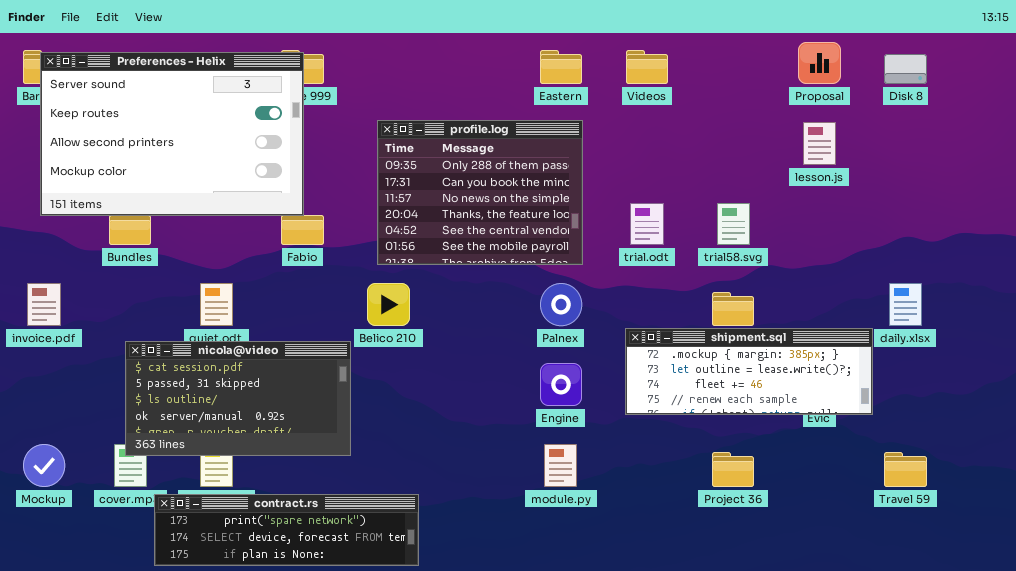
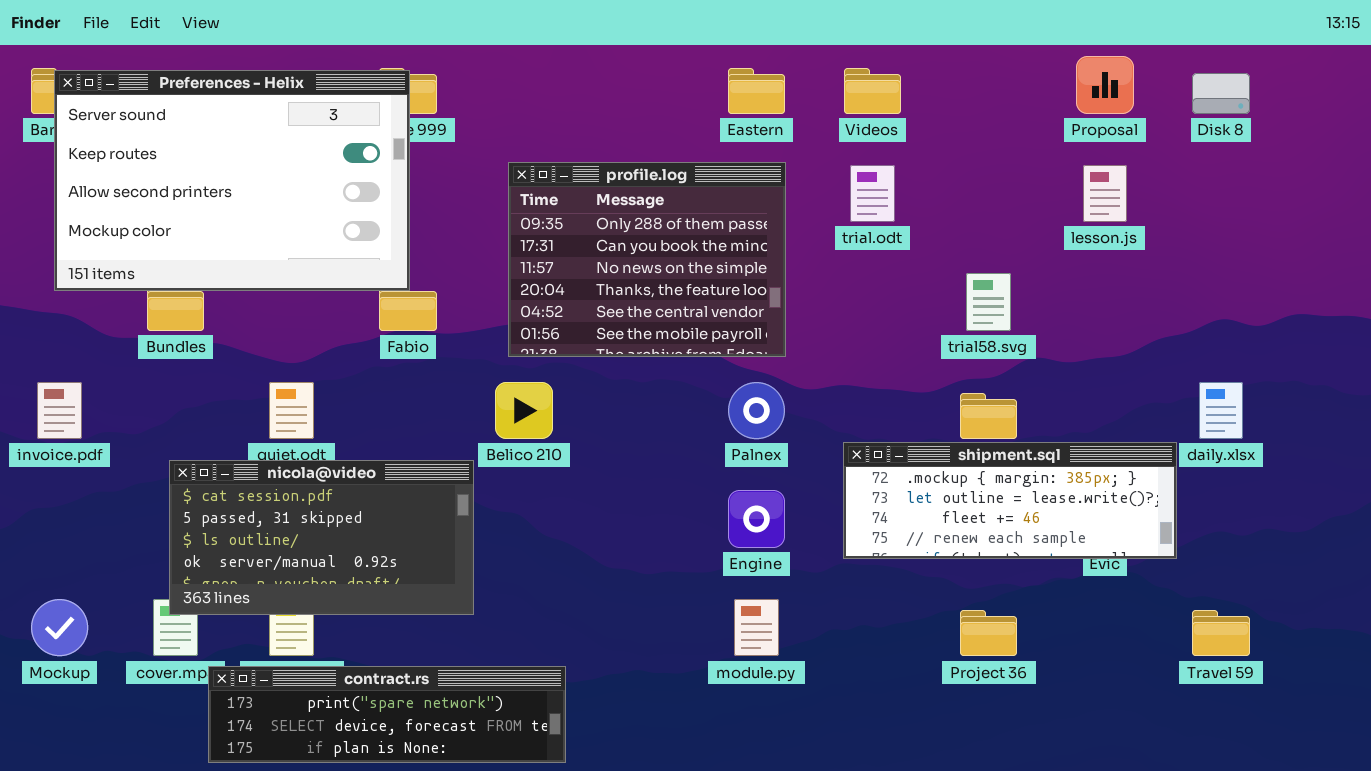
trial.odt: [630,203,664,245] -> [850,165,895,222], moved

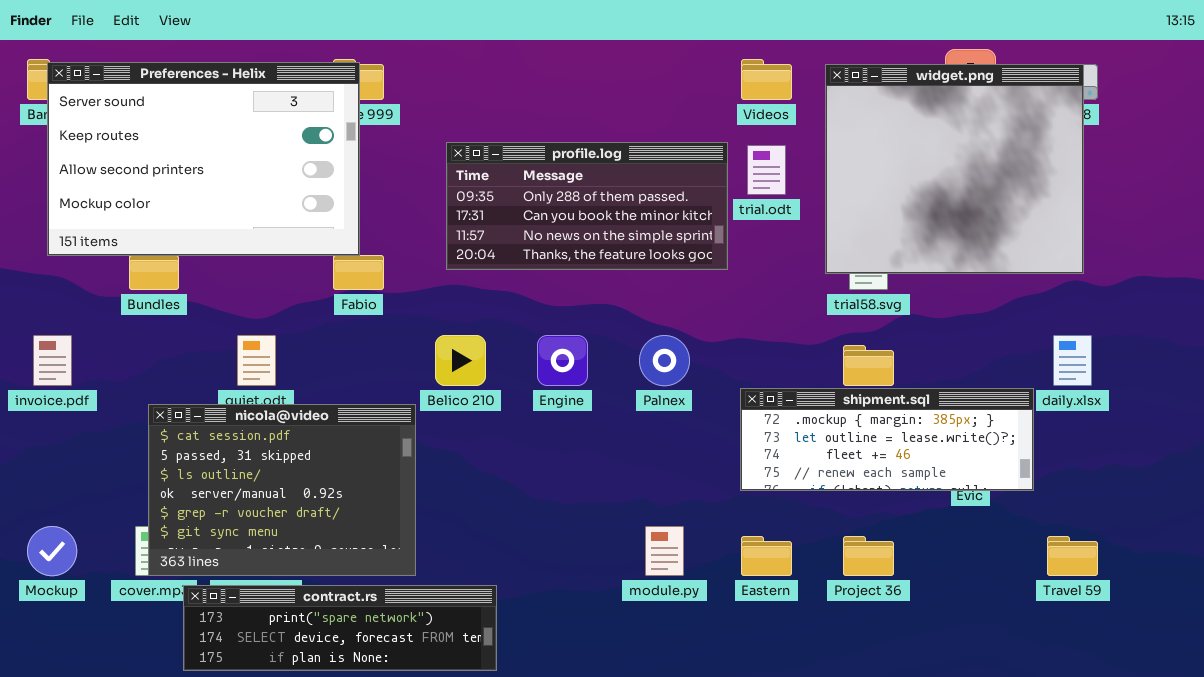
Eastern: [728,68,785,114] -> [741,536,792,576], moved
widget.png: none -> [825,64,1084,274], opened
profile.log: [508,162,786,357] -> [446,142,728,270], resized
nicola@video: [169,460,474,615] -> [148,404,416,576], resized
Engine: [728,490,785,548] -> [537,335,588,386], moved

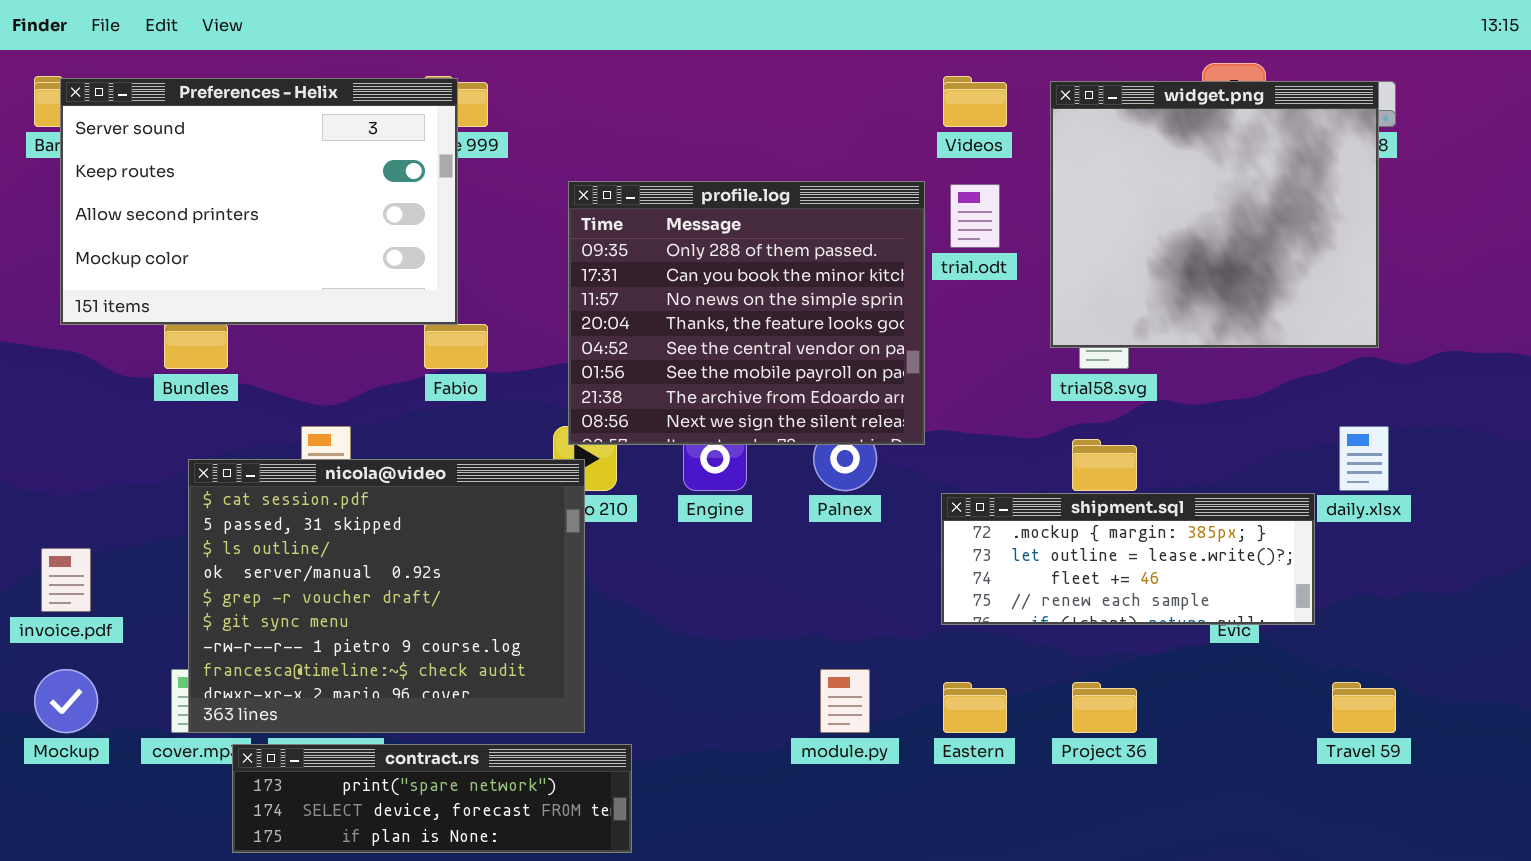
profile.log: [446,142,728,270] -> [568,181,925,445], resized
invoice.pdf: [33,335,72,386] -> [41,548,91,612], moved
nicola@video: [148,404,416,576] -> [188,459,585,733], resized

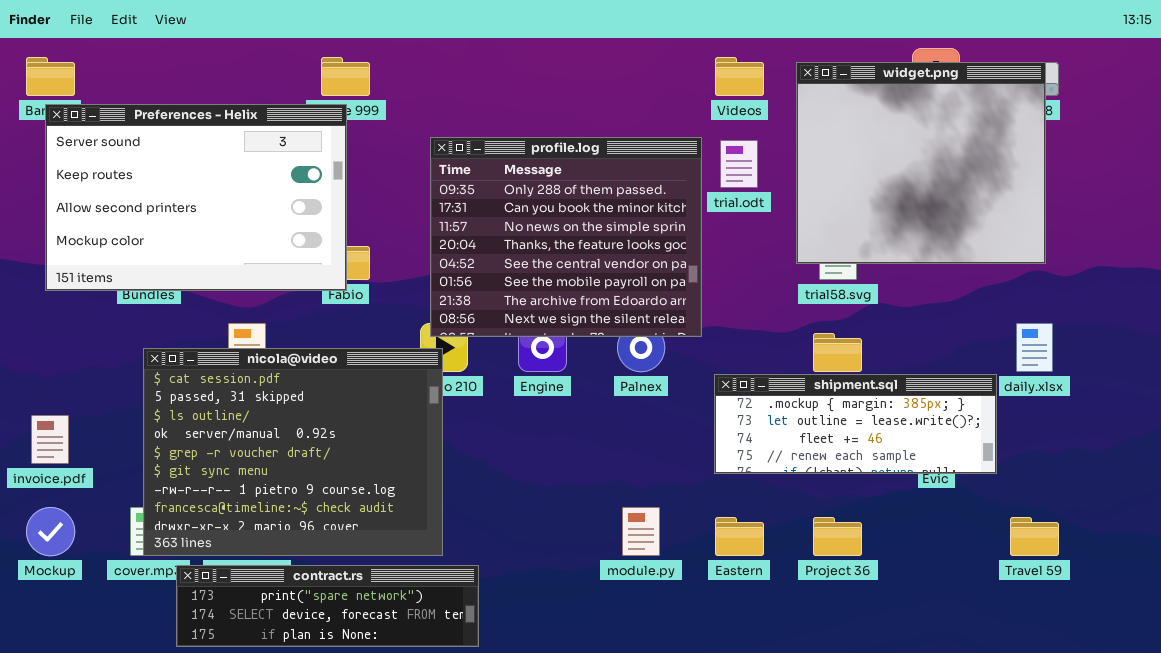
Preferences - Helix: [60,78,458,325] -> [45,104,347,291], moved

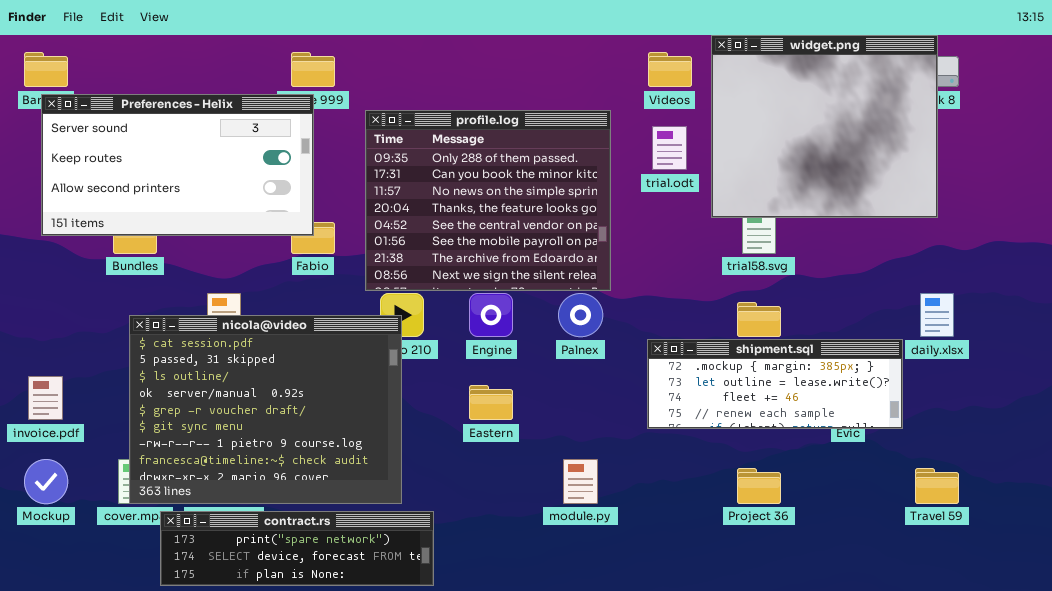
widget.png: [796,62,1046,264] -> [711,35,938,218], moved
Preferences - Helix: [45,104,347,291] -> [41,94,314,236], resized
profile.log: [430,137,702,337] -> [365,110,611,291], moved
Eastern: [715,517,764,556] -> [469,385,513,420], moved

